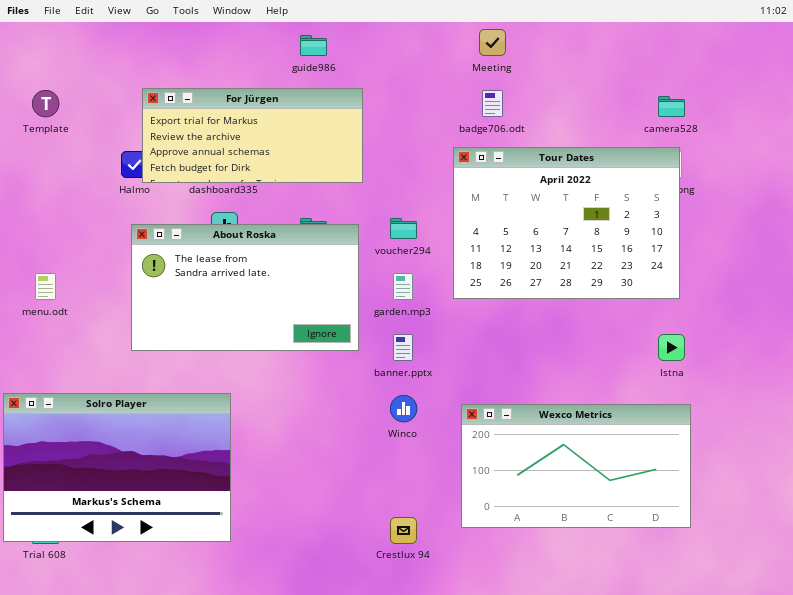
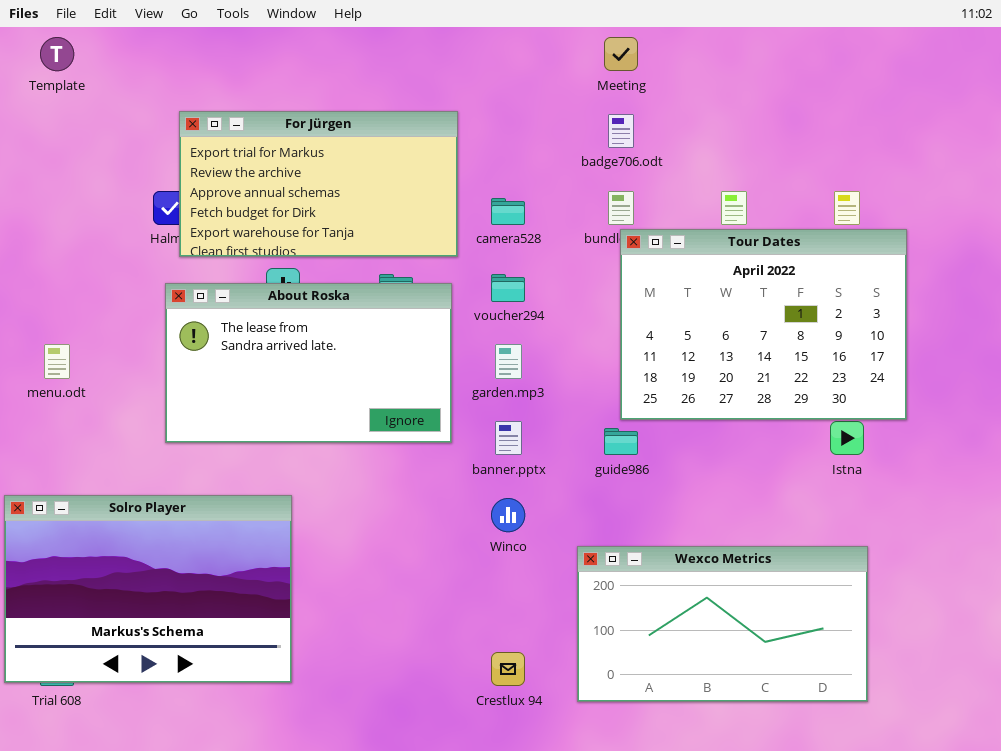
guide986: [300,35,327,56] -> [604,428,638,455], moved
For Jürgen: [142,88,363,183] -> [179,111,458,257], resized
Template: [32,90,59,117] -> [40,37,74,71], moved
camera528: [658,96,685,117] -> [491,198,525,225], moved
Tour Dates: [453,147,680,299] -> [620,229,907,420], moved
Wexco Metrics: [461,404,691,528] -> [577,546,868,702], moved

